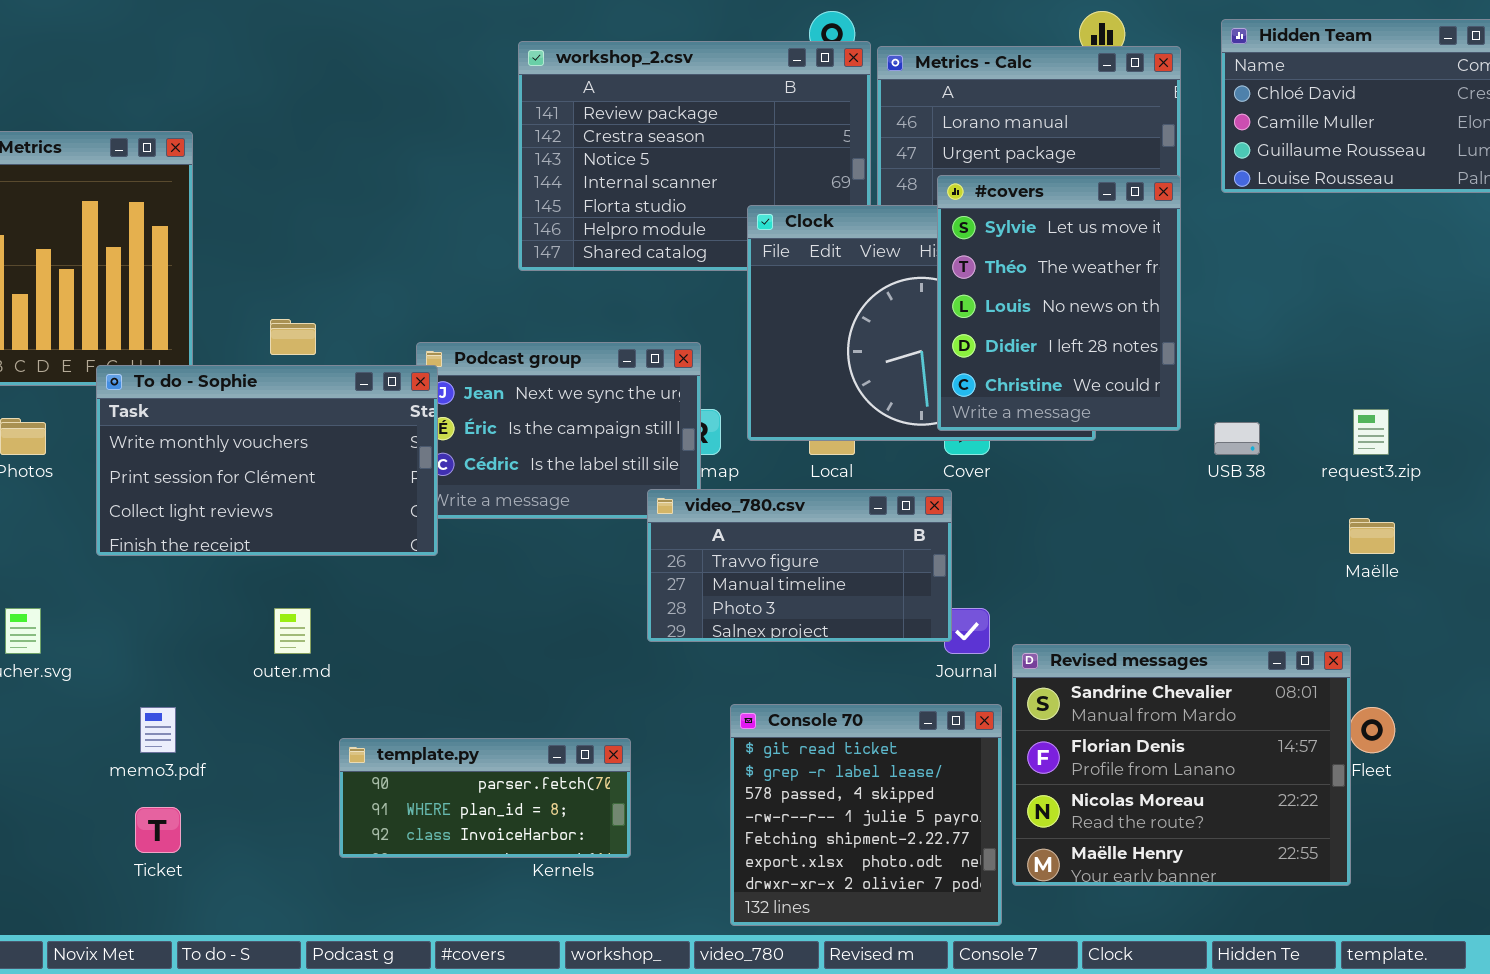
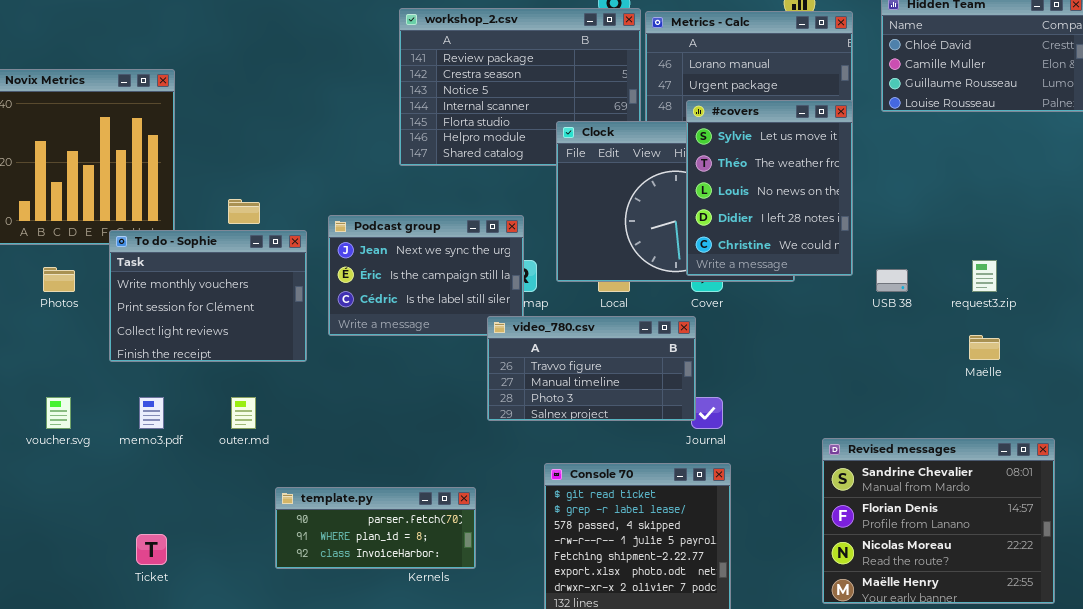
To do - Sophie: [96,365,438,556] -> [109,230,307,362], resized
Revised messages: [1012,644,1351,886] -> [822,438,1055,604], moved
memo3.pdf: [140,707,176,753] -> [139,397,164,429], moved

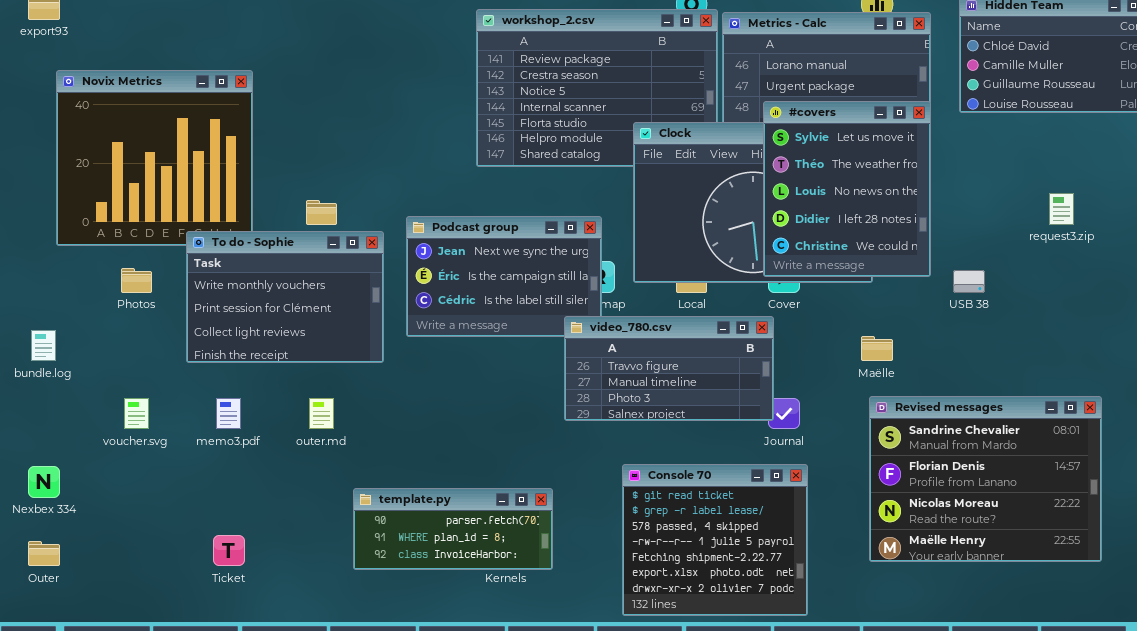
request3.zip: [972,260,997,292] -> [1049,193,1074,225], moved
Maëlle: [969,335,1000,360] -> [861,336,893,361], moved
Revised messages: [822,438,1055,604] -> [869,396,1102,562], moved

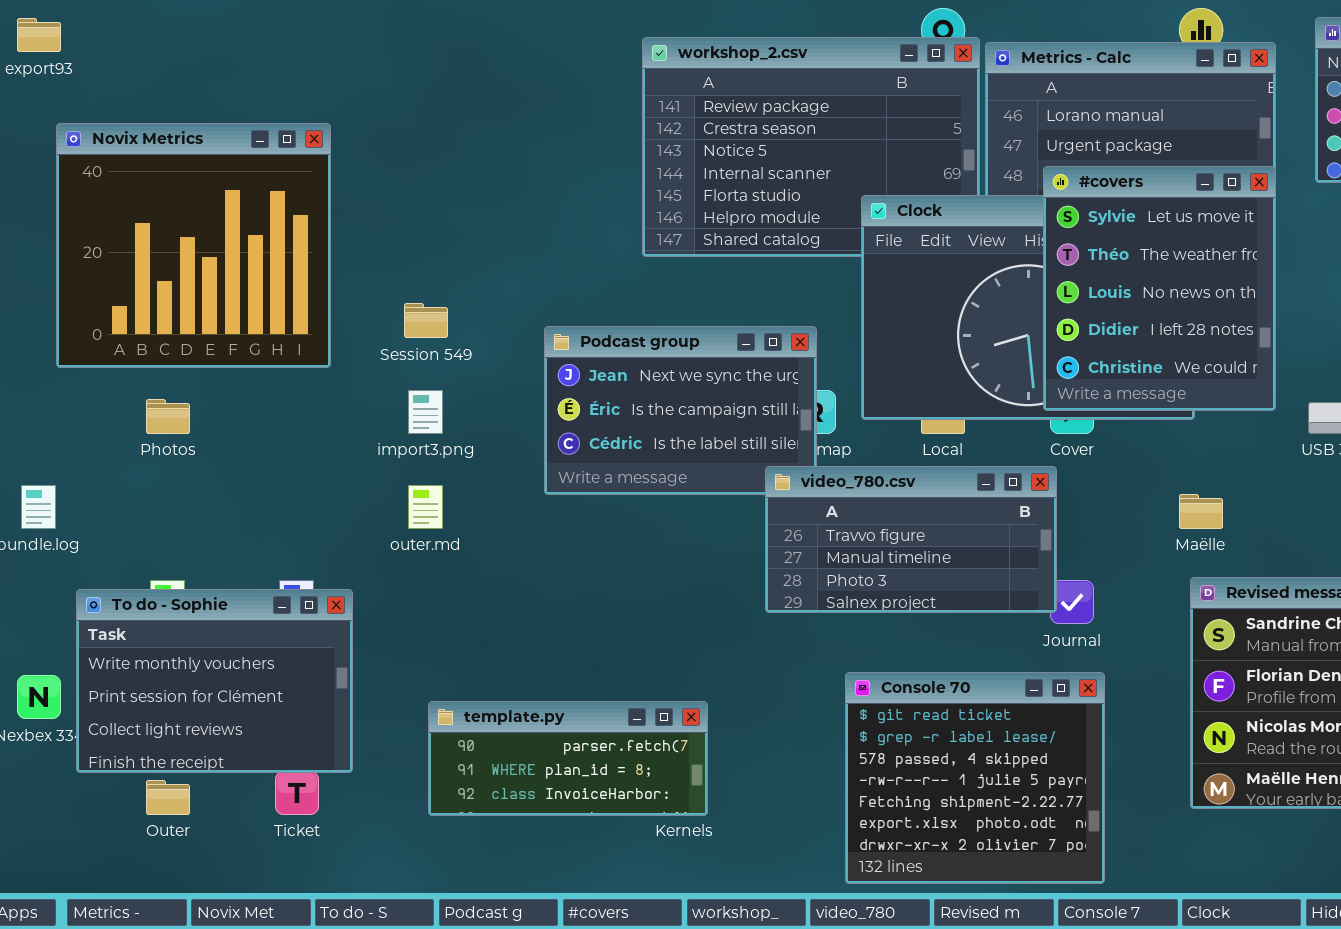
To do - Sophie: [186,231,384,363] -> [76,589,353,773], moved
outer.md: [309,398,334,429] -> [408,485,443,529], moved
template.py: [353,488,553,570] -> [428,701,708,816], moved
Outer: [28,541,60,566] -> [146,780,190,815], moved

